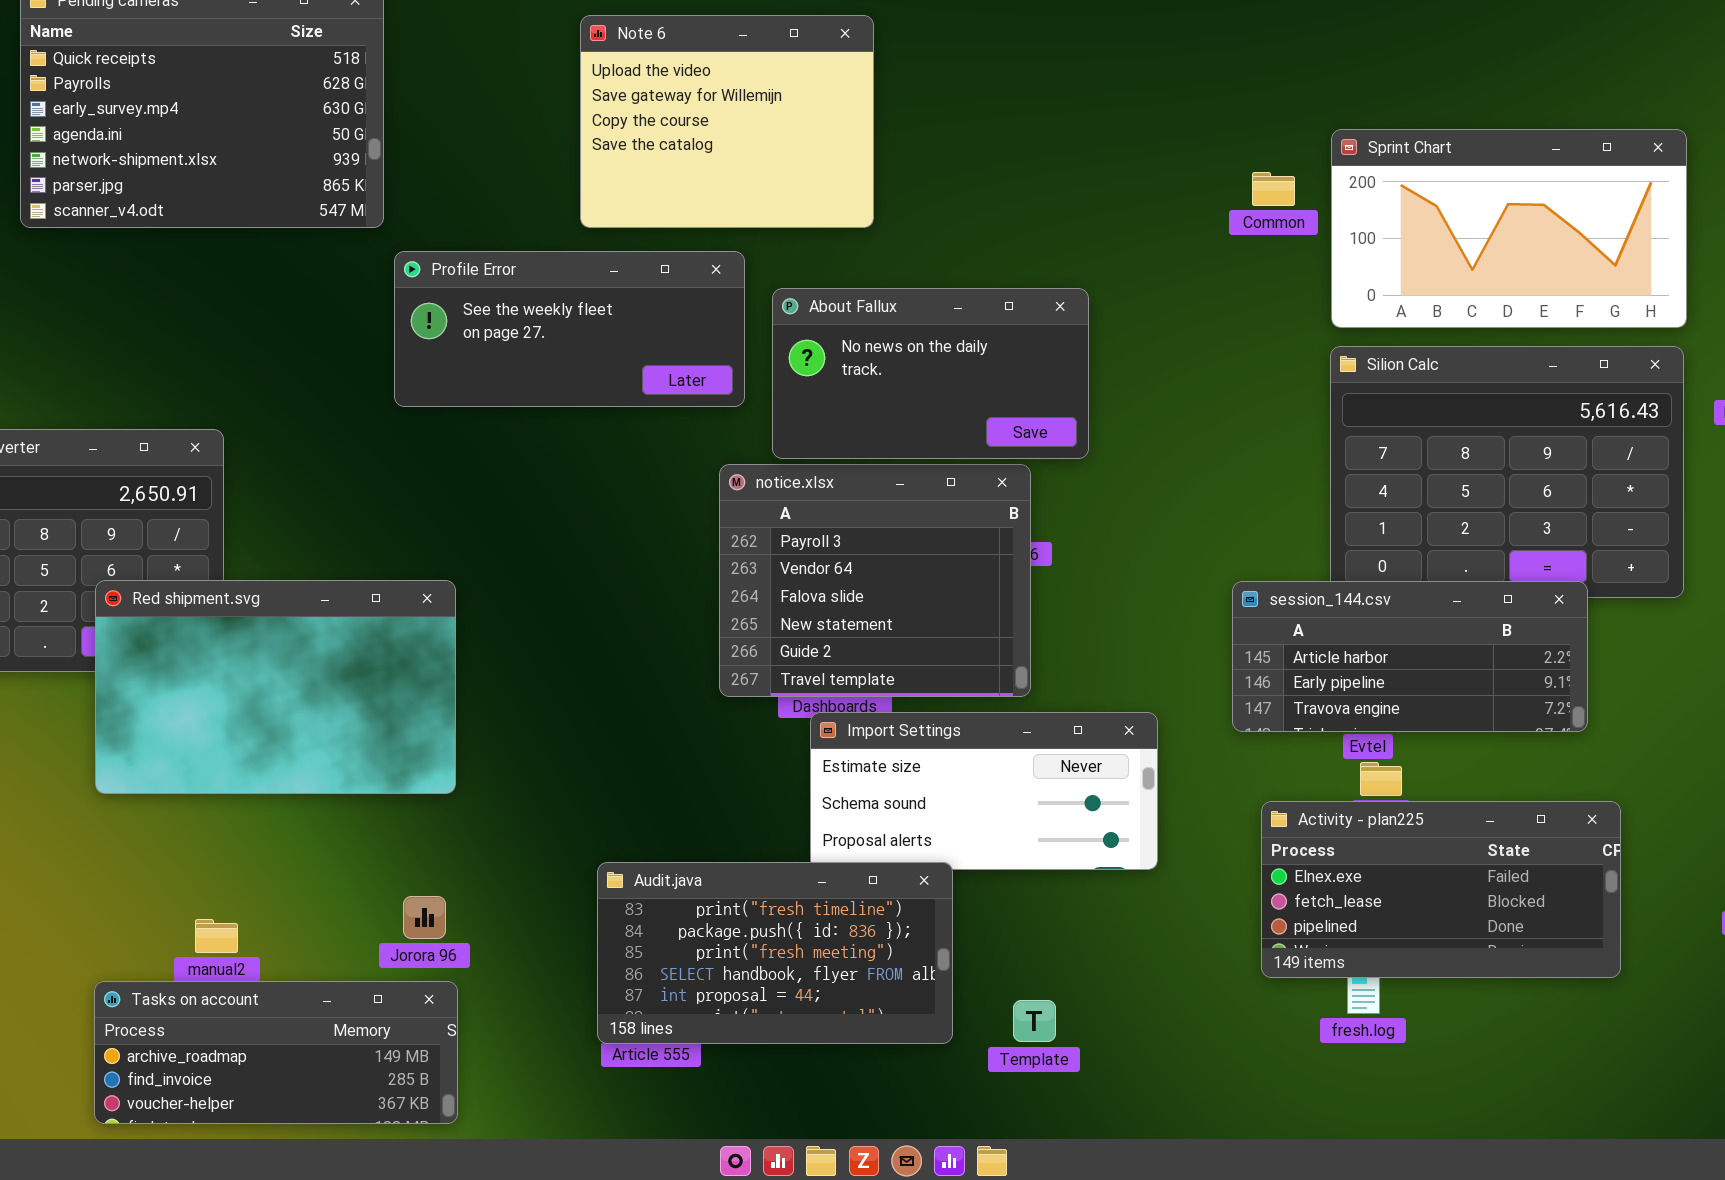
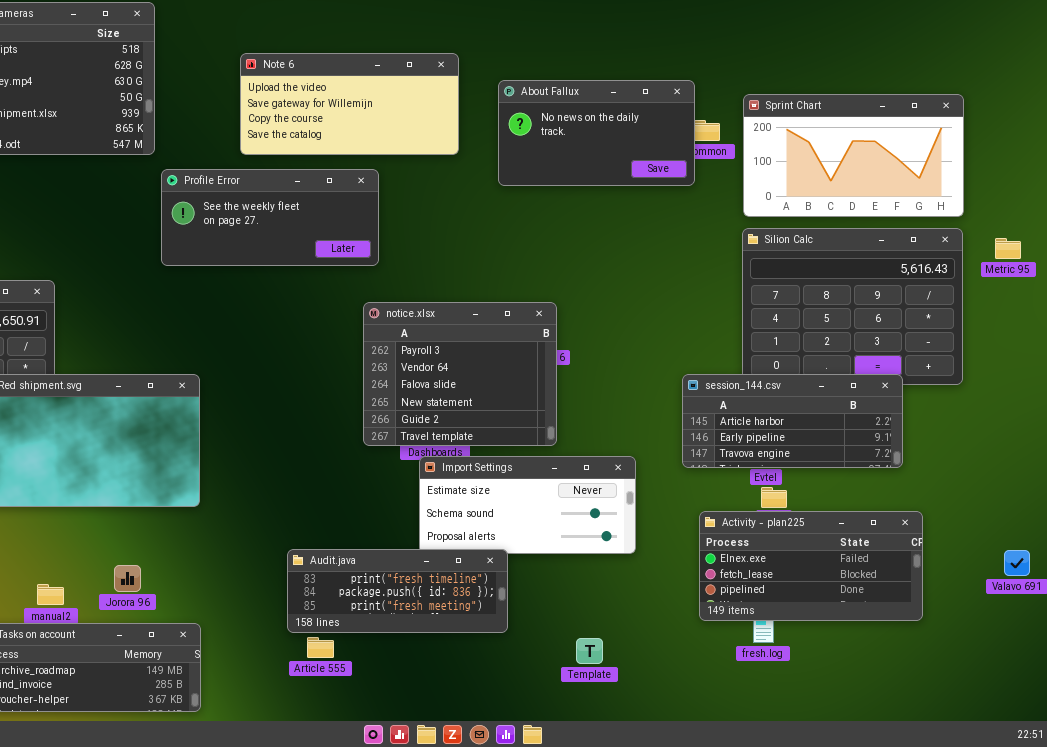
Note 6: [580,15,874,228] -> [240,53,459,155], resized
About Fallux: [772,288,1089,459] -> [498,80,695,186], moved
Audit.java: [597,862,953,1044] -> [287,549,508,633], resized
Jorora 96: [403,896,446,939] -> [114,565,141,592], moved
Template: [1013,1000,1056,1042] -> [576,638,603,664], moved

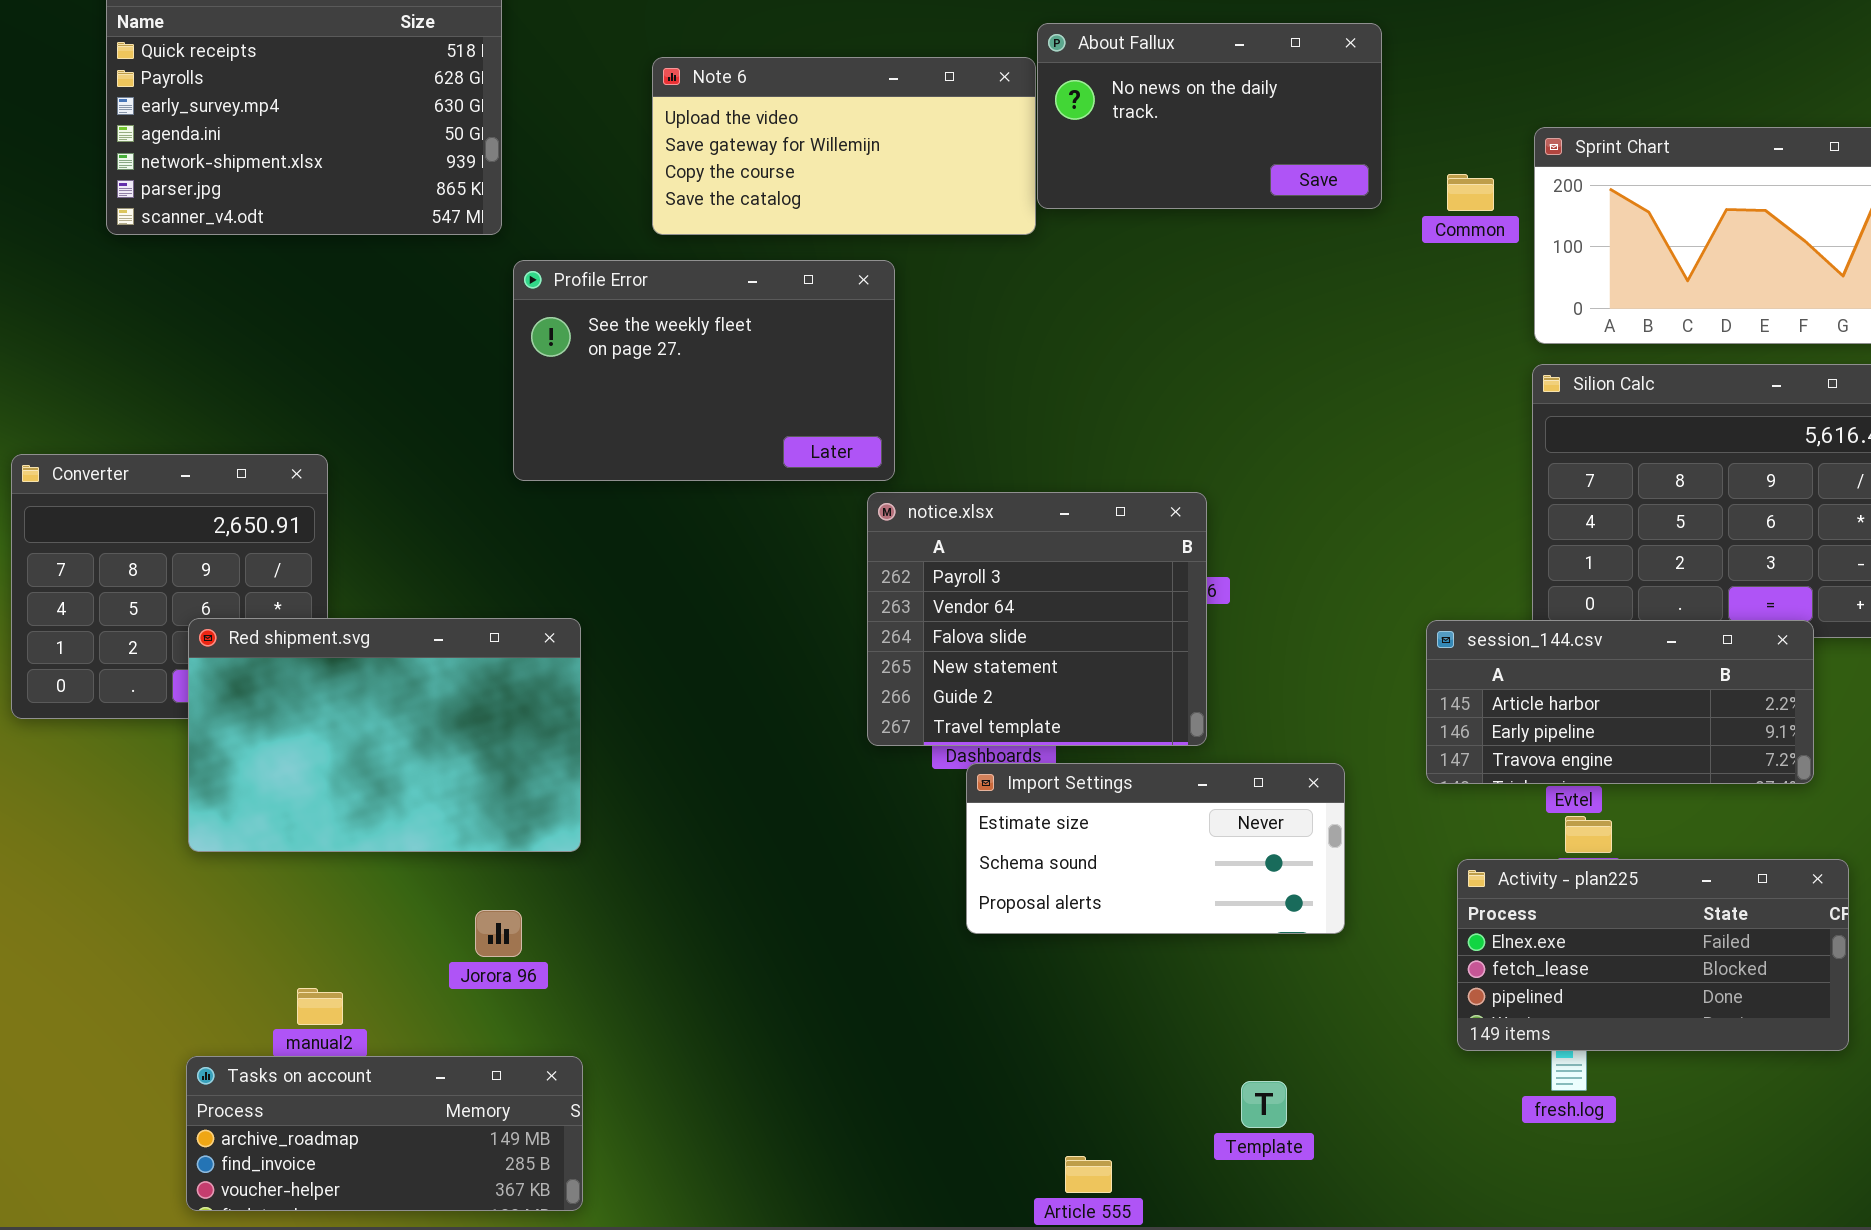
About Fallux: [498,80,695,186] -> [1037,23,1382,209], moved
Profile Error: [161,169,379,266] -> [513,260,895,481], resized
Audit.java: [287,549,508,633] -> none, closed
Jorora 96: [114,565,141,592] -> [475,910,522,957], moved
Article 555: [307,637,334,658] -> [1065,1156,1112,1193], moved

